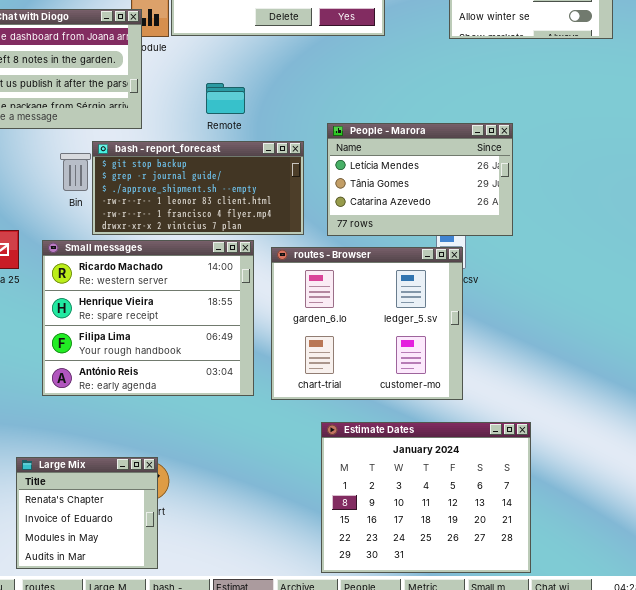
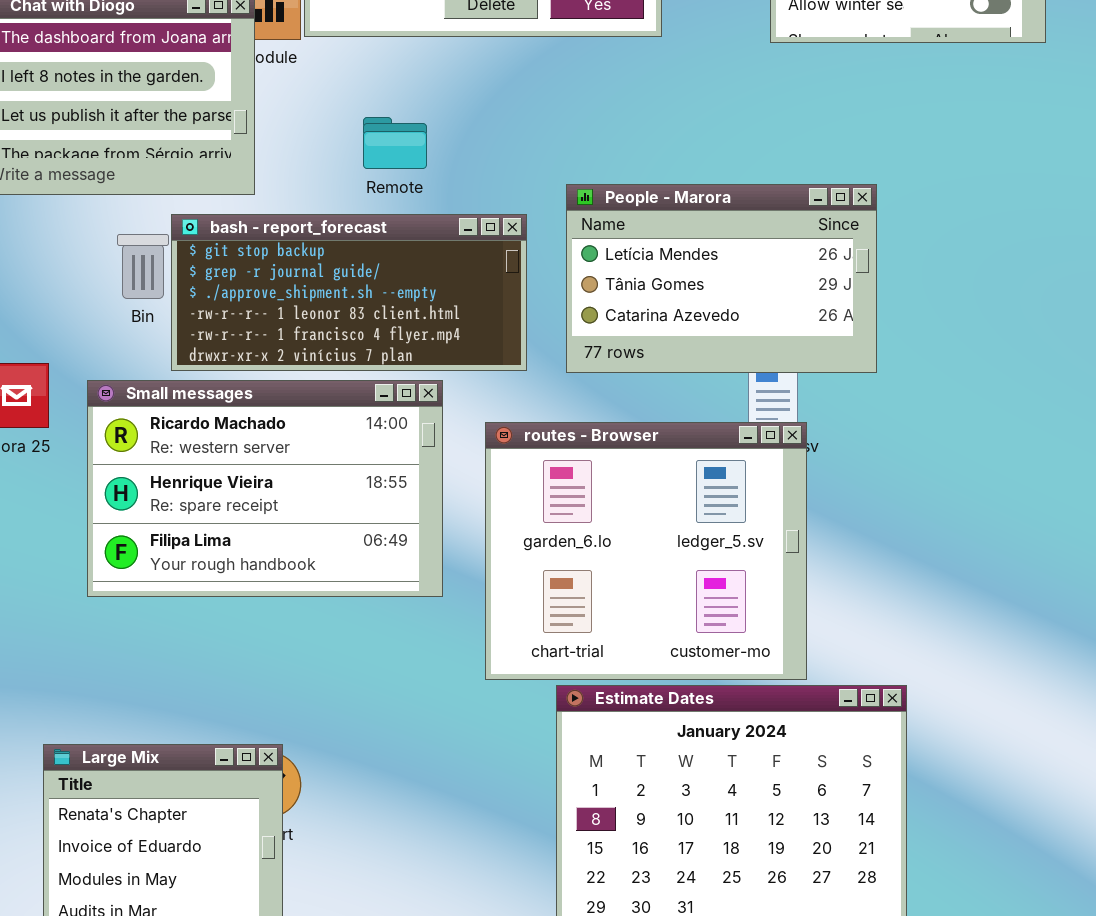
Small messages: [42,240,254,396] -> [87,380,443,597], resized
routes - Browser: [271,247,463,400] -> [485,422,807,680], moved

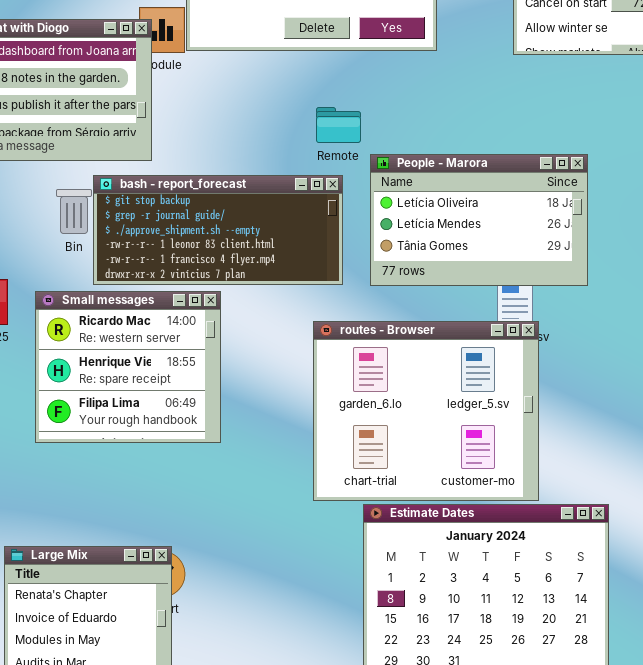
Remote: [363,117,427,169] -> [316,107,361,143], moved
People - Marora: [566,184,877,373] -> [370,154,588,286], scrolled up 1 row
Small messages: [87,380,443,597] -> [35,291,221,443], resized

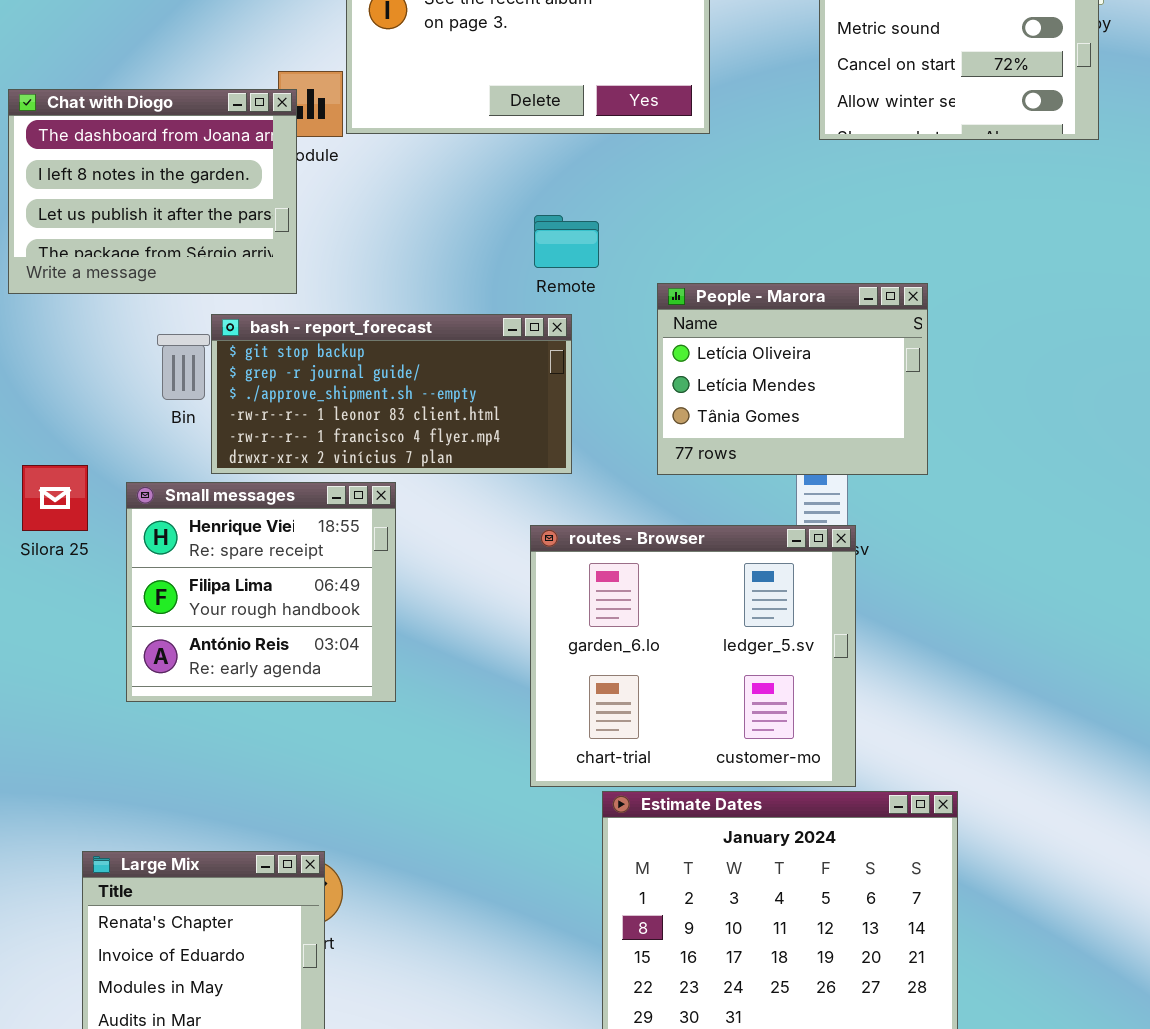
People - Marora: [370,154,588,286] -> [657,283,928,475], resized
Small messages: [35,291,221,443] -> [126,482,396,702], scrolled down 1 row

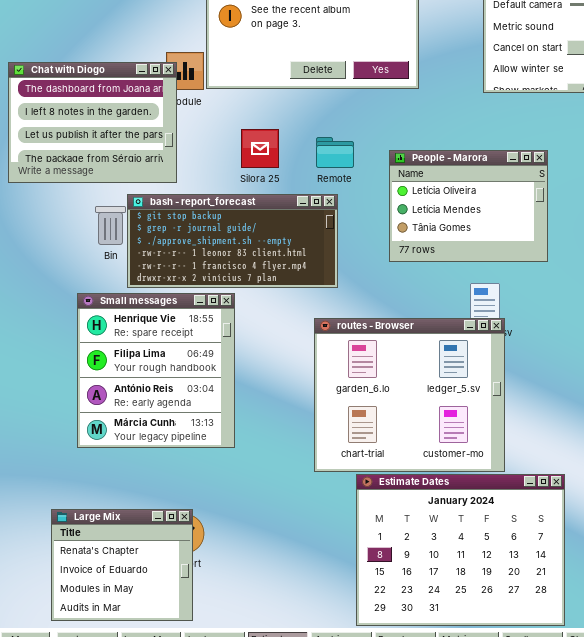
People - Marora: [657,283,928,475] -> [389,150,548,262], moved
Silora 25: [22,465,88,531] -> [241,129,279,168], moved
Small messages: [126,482,396,702] -> [77,293,235,448], resized

